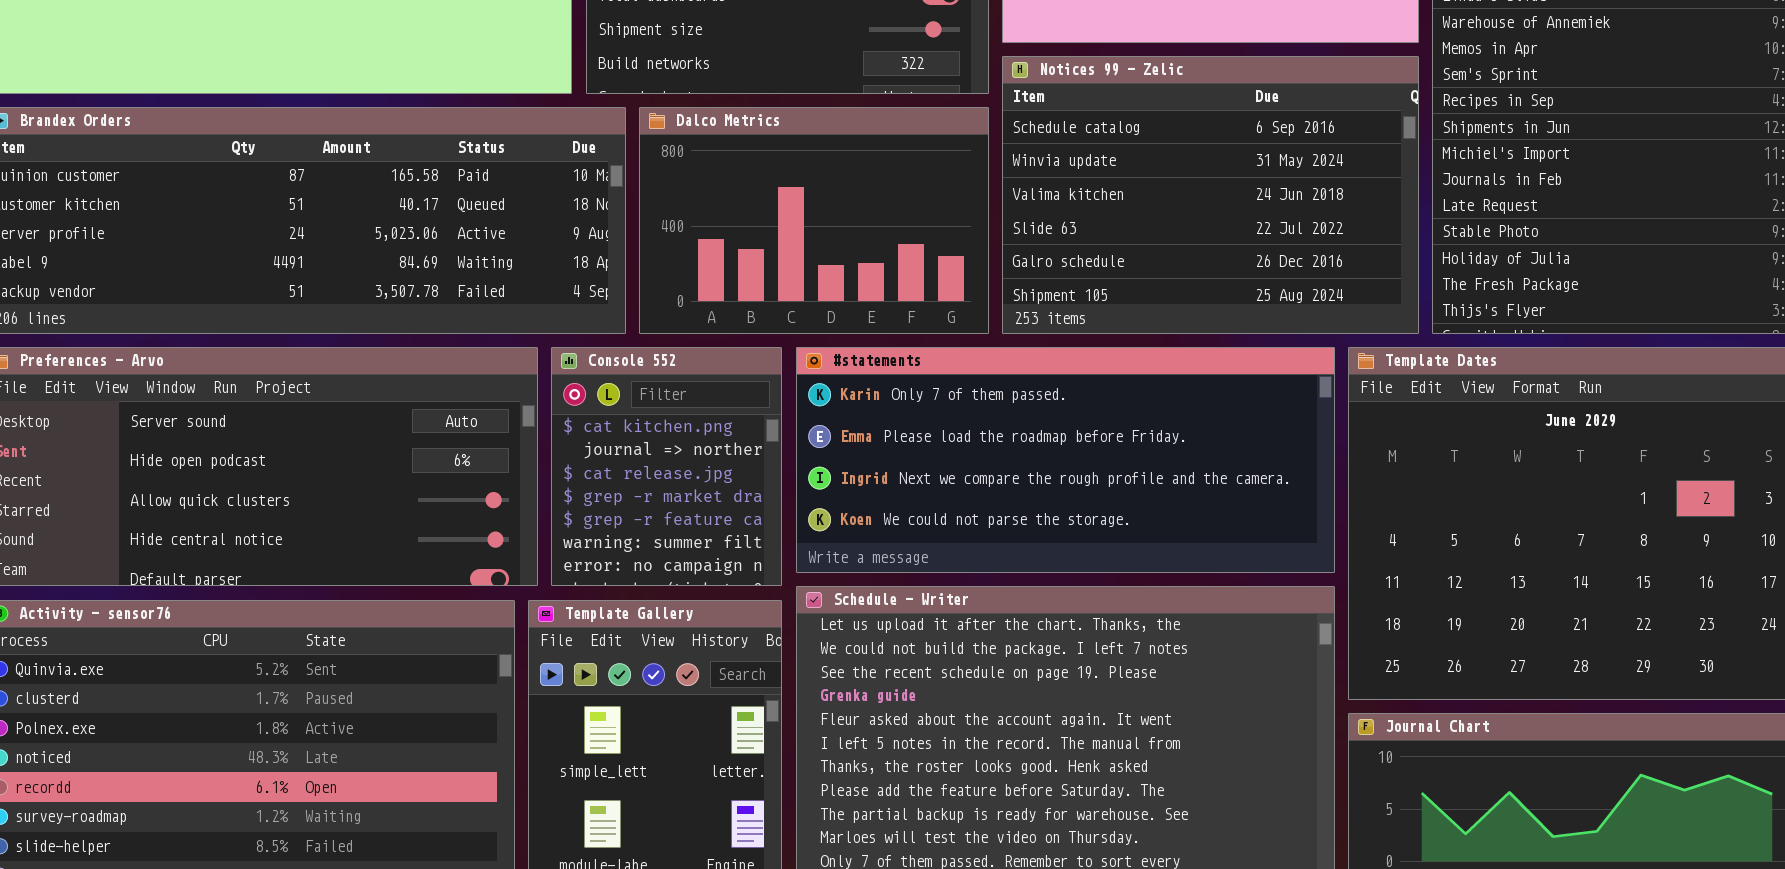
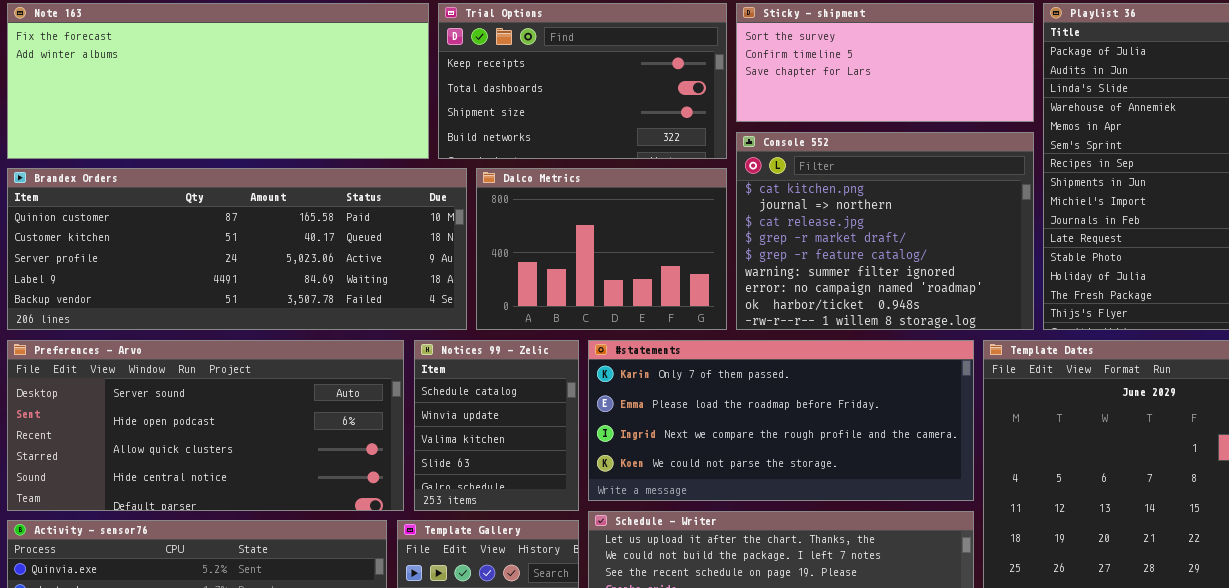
Notices 99 - Zelic: [1002,56,1419,334] -> [414,340,579,511], moved, resized
Console 552: [551,347,782,586] -> [736,132,1034,330], moved, resized

